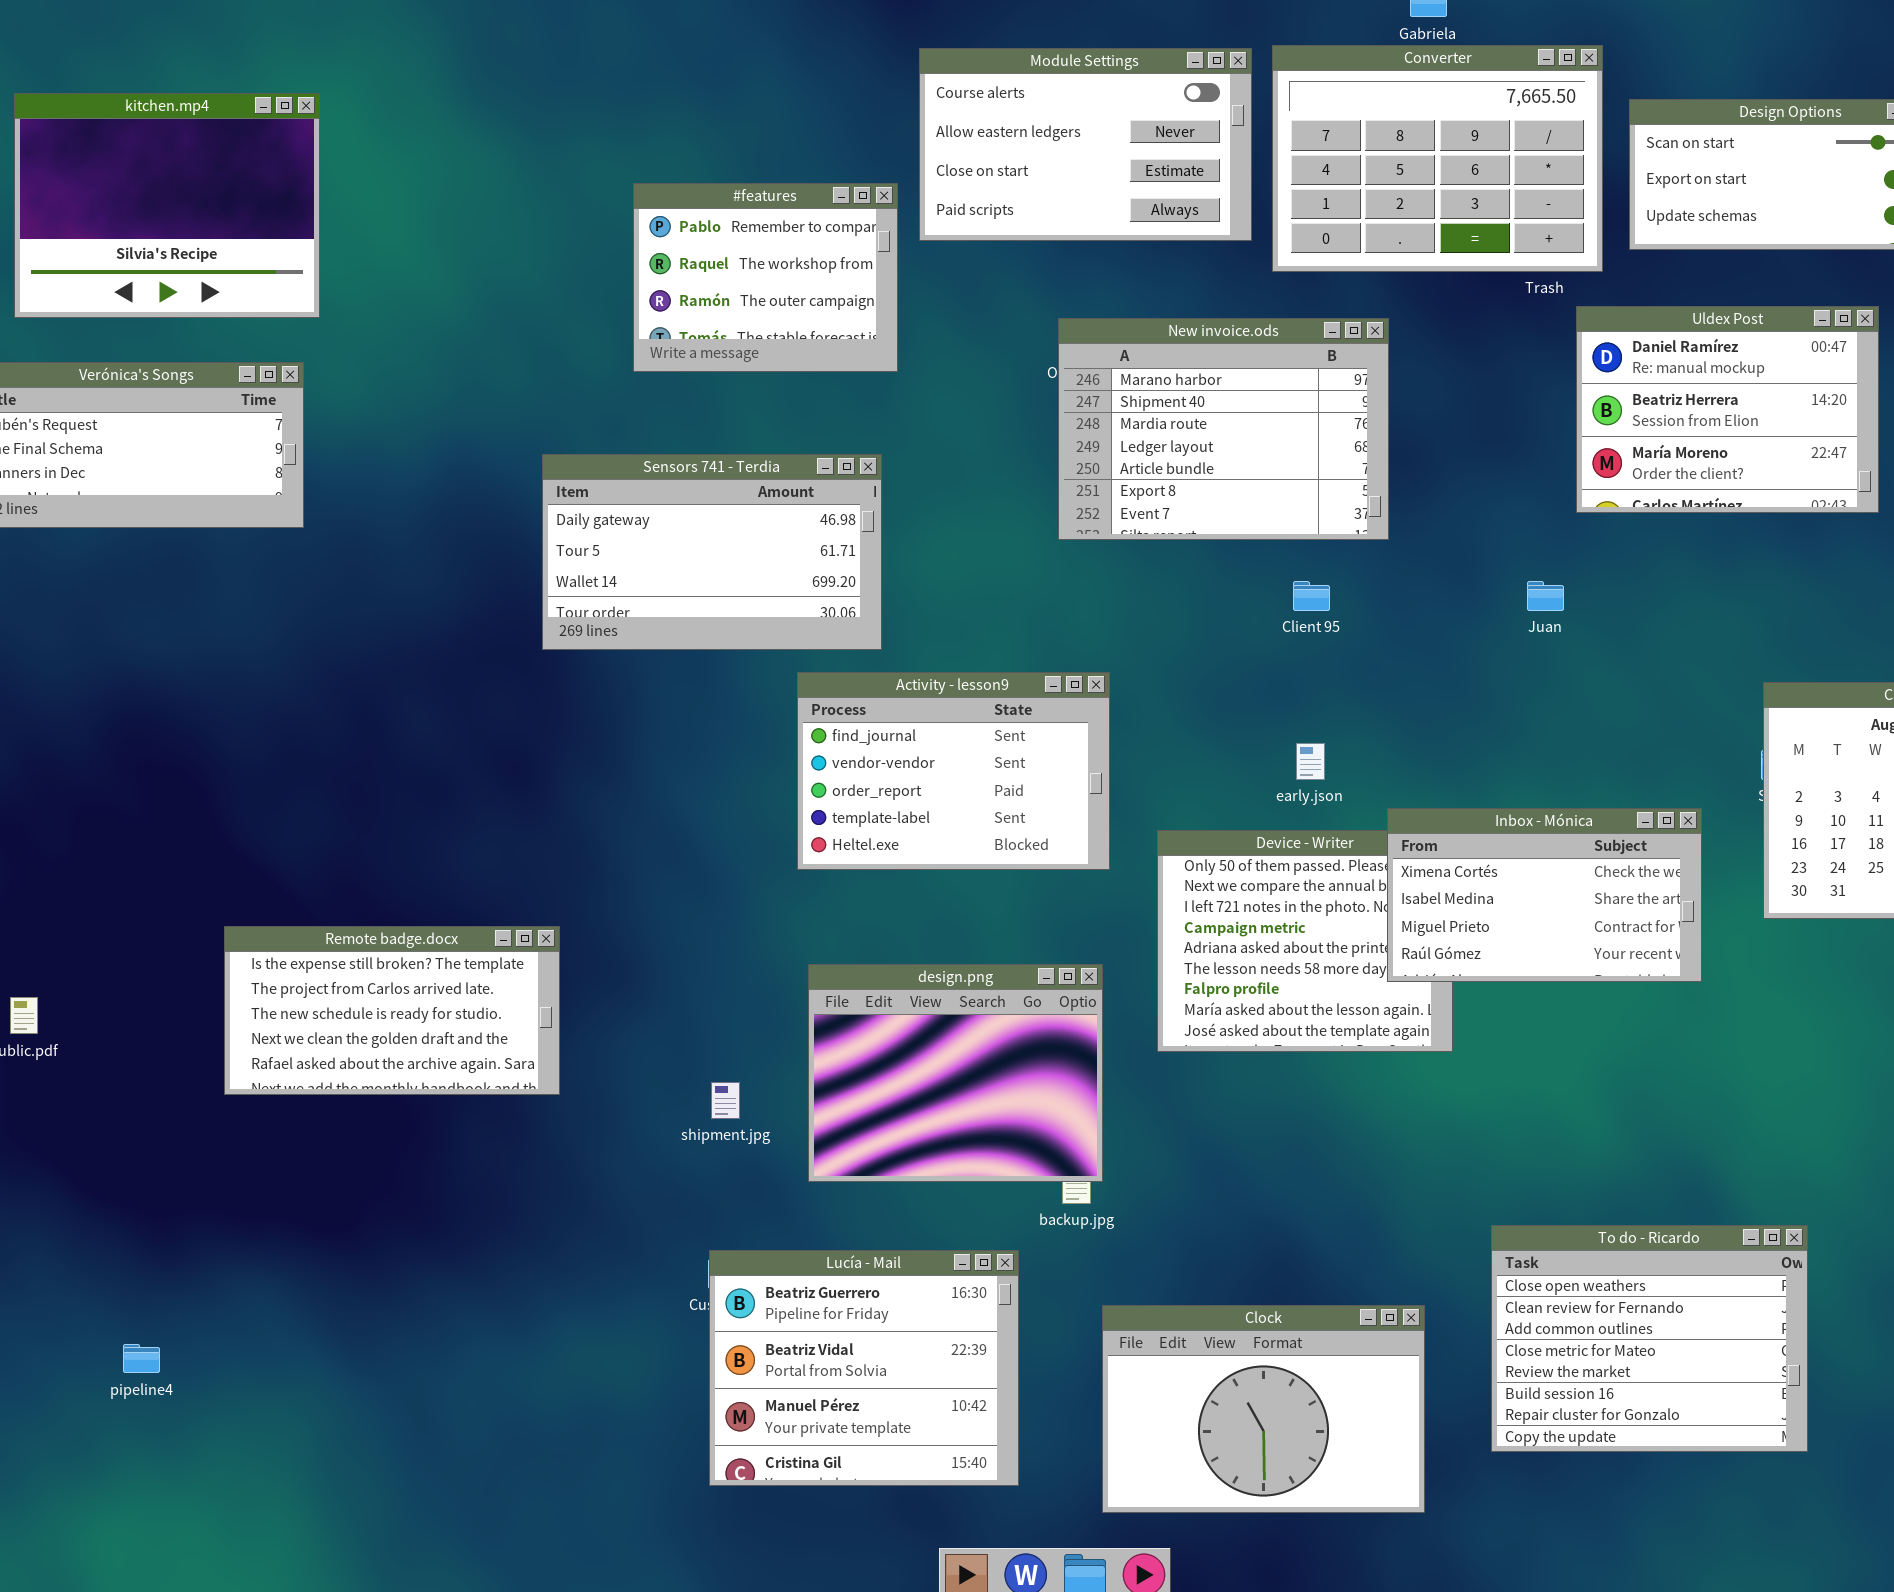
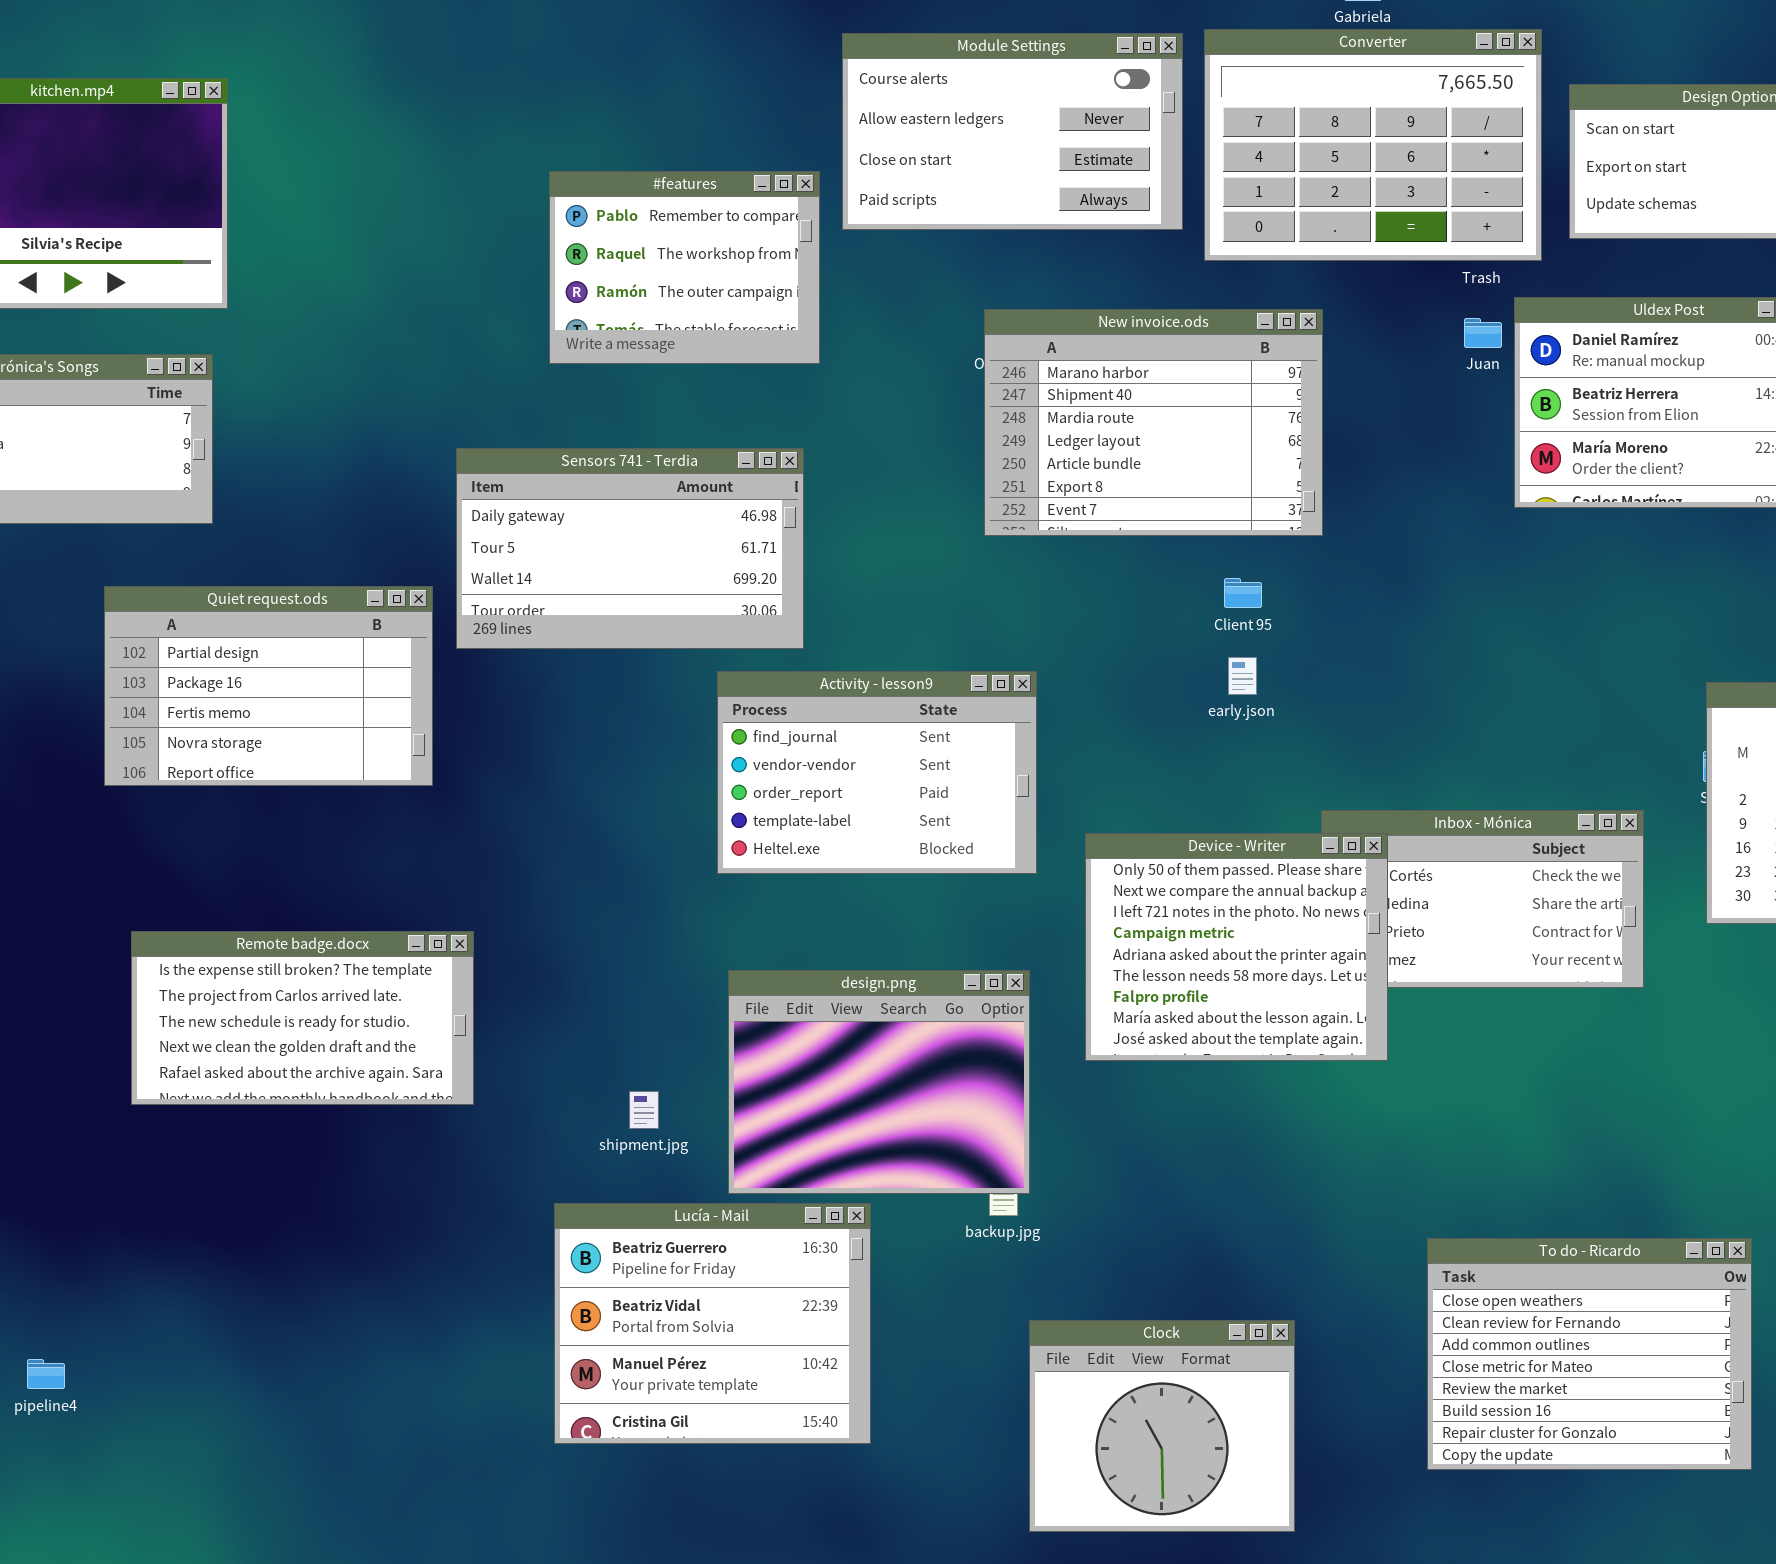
Juan: [1527,581,1564,611] -> [1464,318,1502,348], moved
Quiet request.ods: none -> [104,586,433,786], opened
early.json: [1296,743,1325,780] -> [1228,657,1257,695], moved
Device - Writer: [1157,830,1453,1052] -> [1085,833,1388,1061], raised
Lucía - Mail: [709,1250,1019,1486] -> [554,1203,871,1444], moved
Clock: [1102,1305,1425,1513] -> [1029,1320,1295,1532], resized

